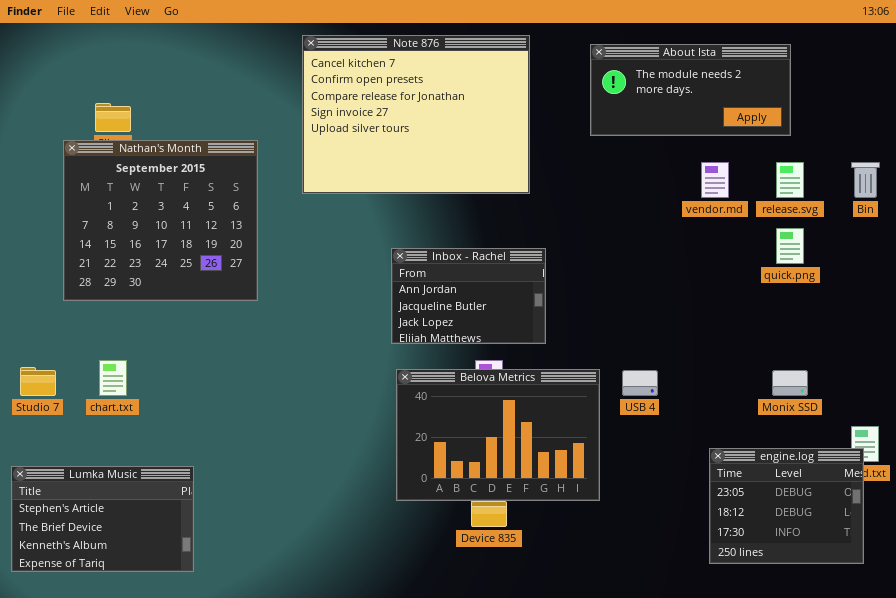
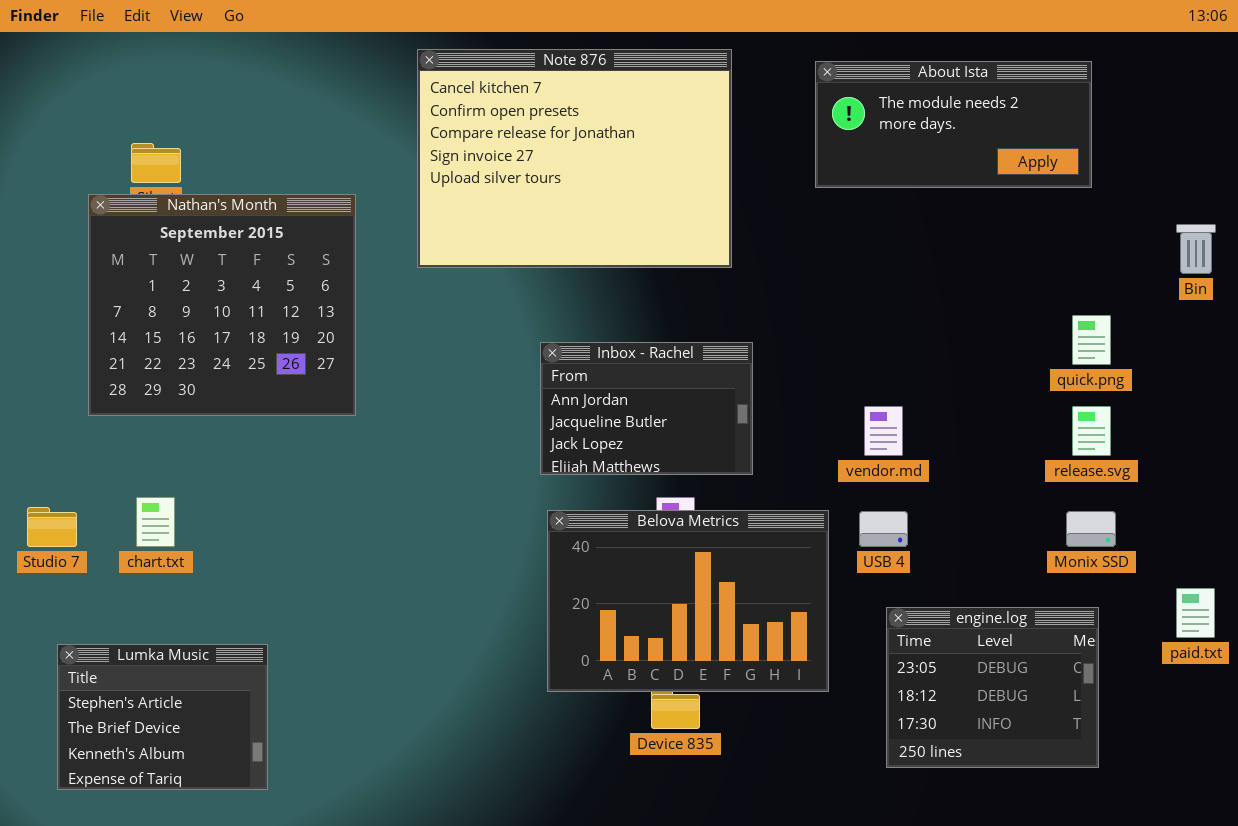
vendor.md: [701,162,729,198] -> [864,406,903,456], moved
release.svg: [776,162,804,198] -> [1072,406,1111,456], moved
engine.log: [709,448,864,564] -> [886,607,1099,768], moved
Lumka Music: [11,466,194,572] -> [57,644,268,790], resized

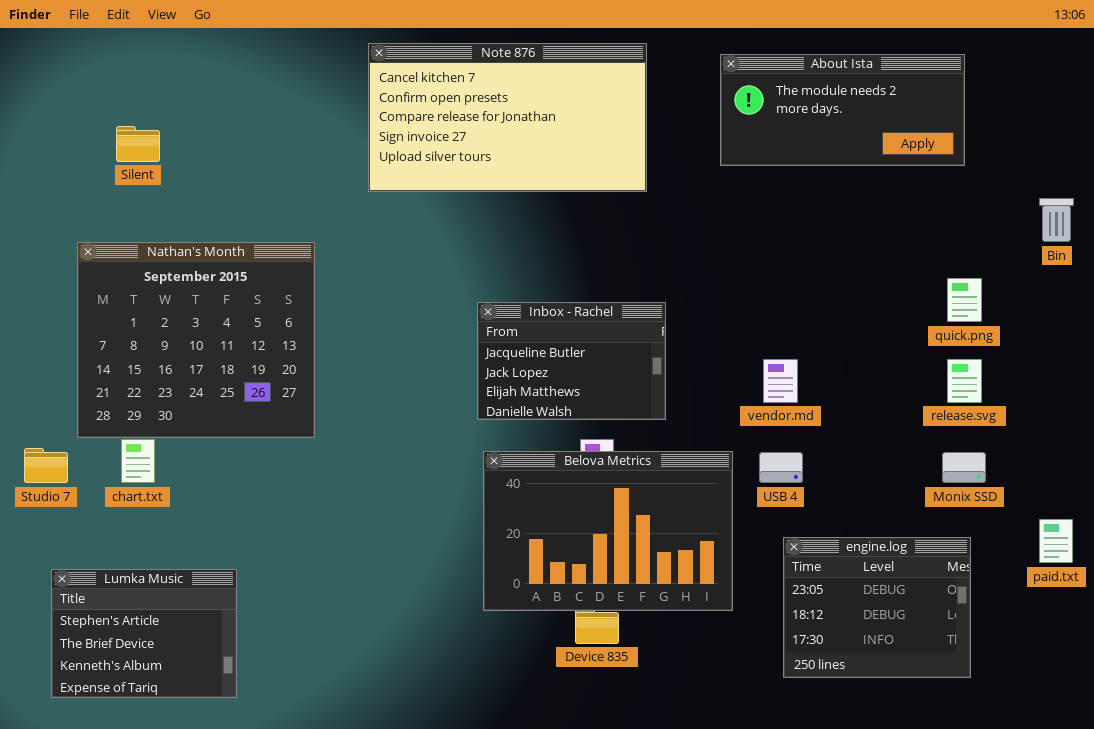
Note 876: [417,49,732,268] -> [368,43,647,192], resized
Nathan's Month: [88,194,356,416] -> [77,242,315,438], moved
Inbox - Rachel: [540,342,753,475] -> [477,302,666,420], scrolled down 1 row

